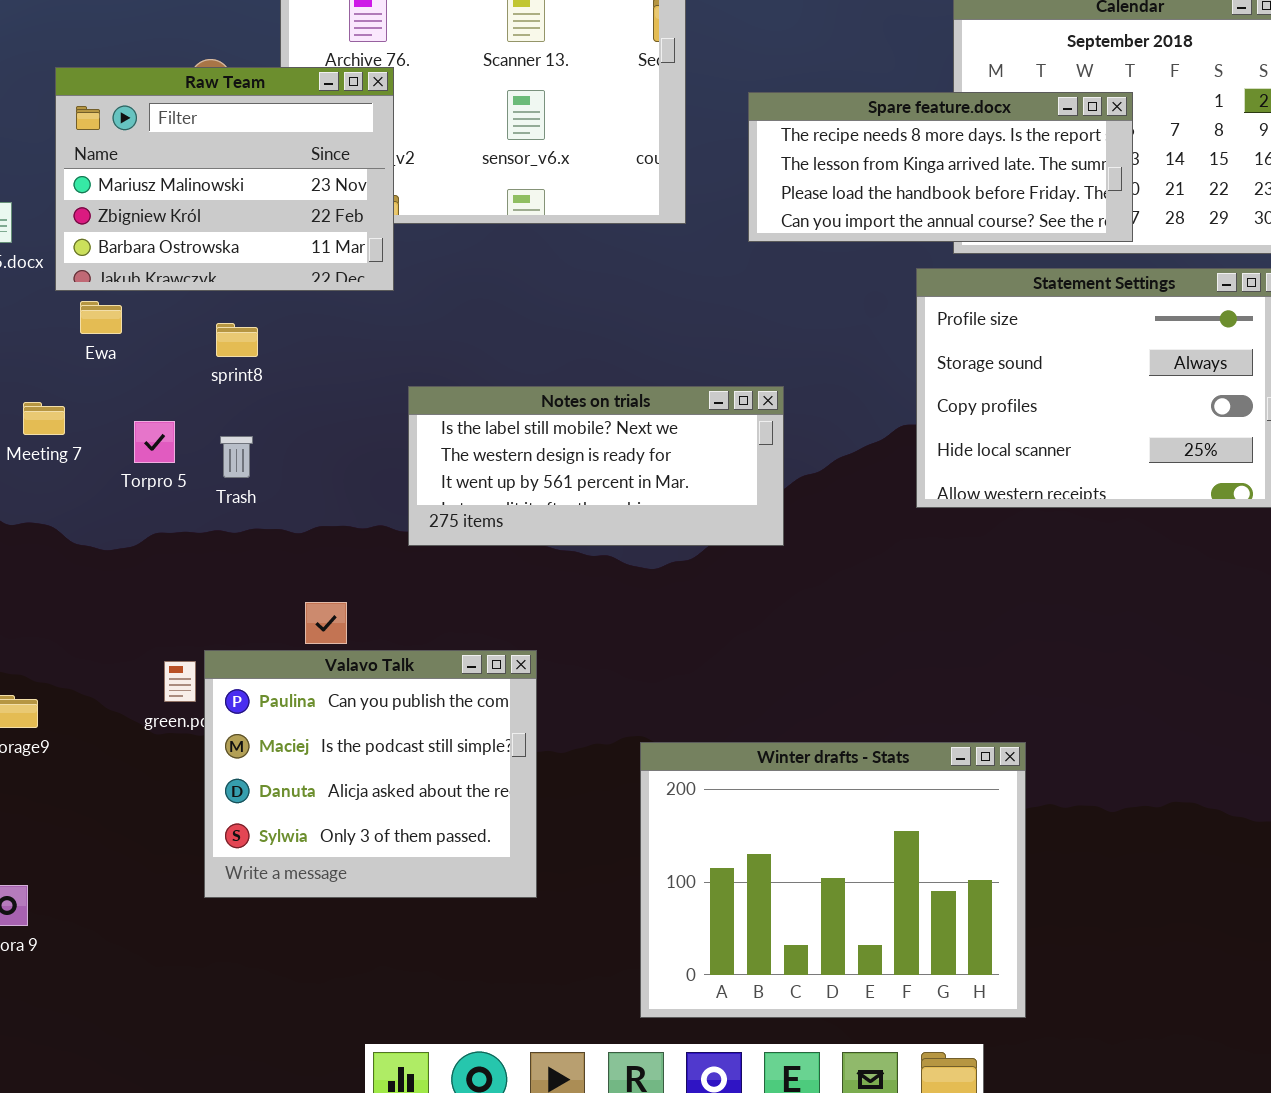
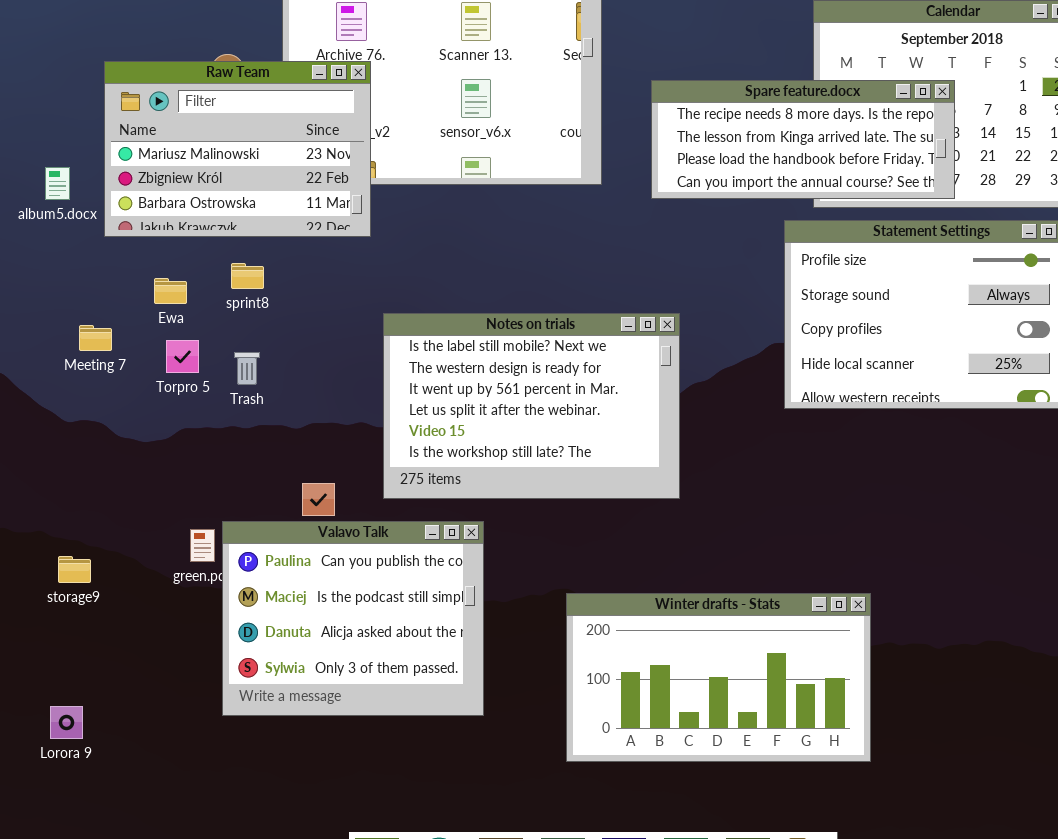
Ewa: [80,301,122,334] -> [154,278,187,304], moved
Notes on trials: [408,386,784,546] -> [383,313,680,499], resized
Winter drafts - Stats: [640,742,1026,1018] -> [566,593,871,762], resized

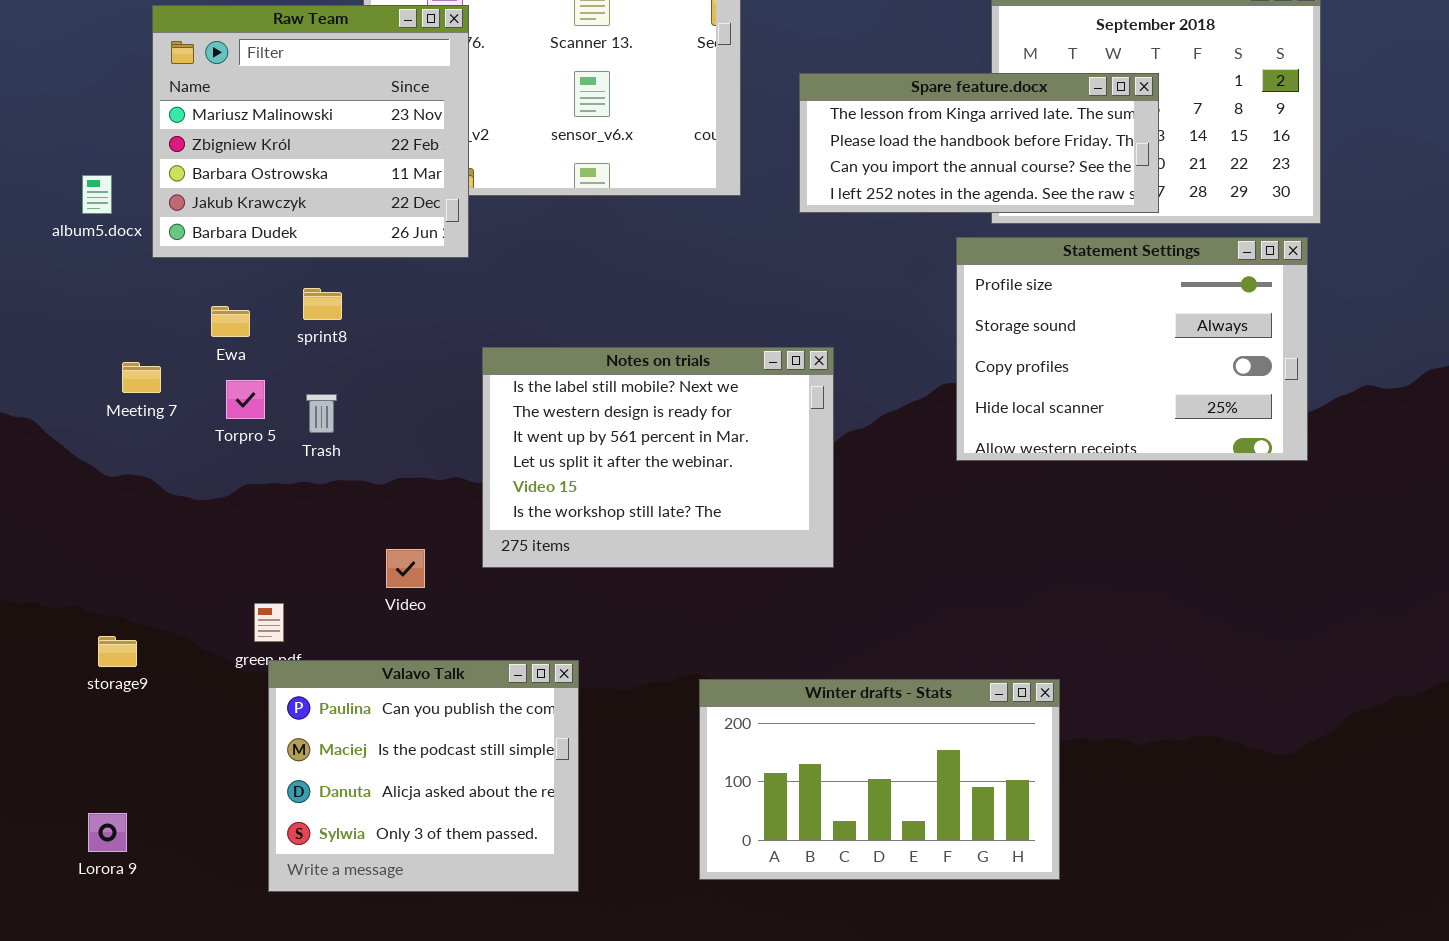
Raw Team: [104,61,371,237] -> [152,5,469,258], resized
Spare feature.docx: [651,80,955,199] -> [799,73,1159,213], scrolled down 1 row
Valavo Talk: [222,521,484,716] -> [268,660,579,892], moved

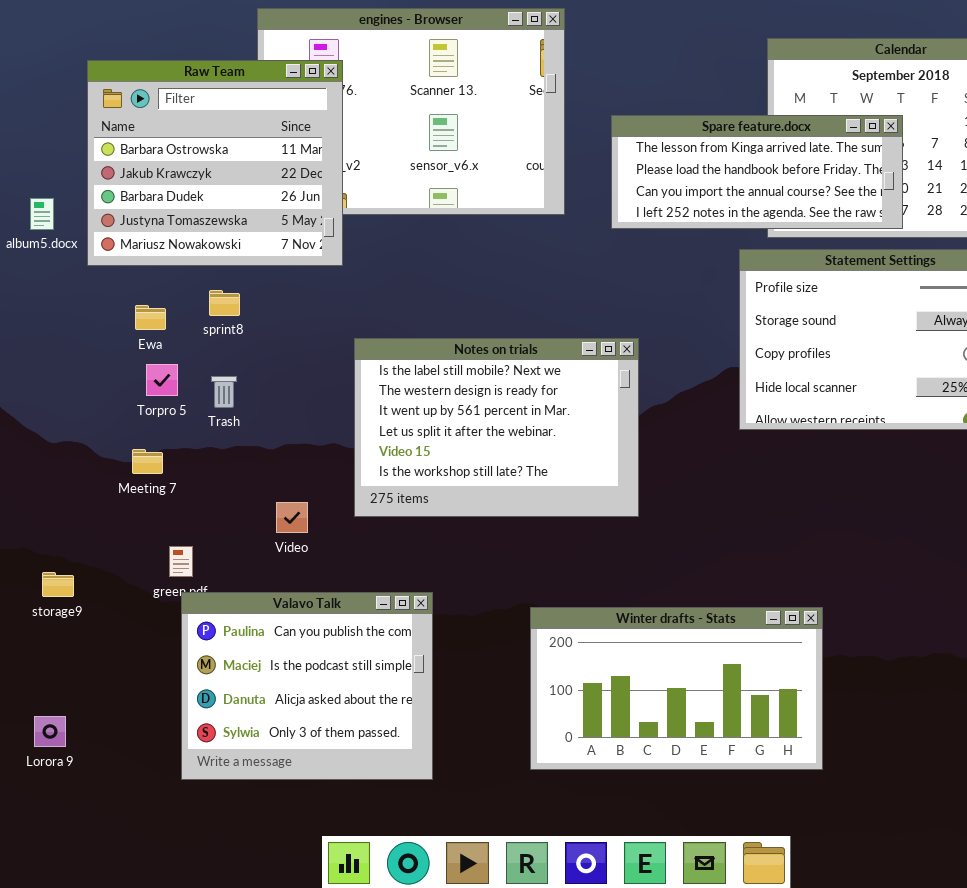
Raw Team: [152,5,469,258] -> [87,60,343,266], scrolled down 2 rows
Meeting 7: [122,362,161,393] -> [132,449,163,474], moved

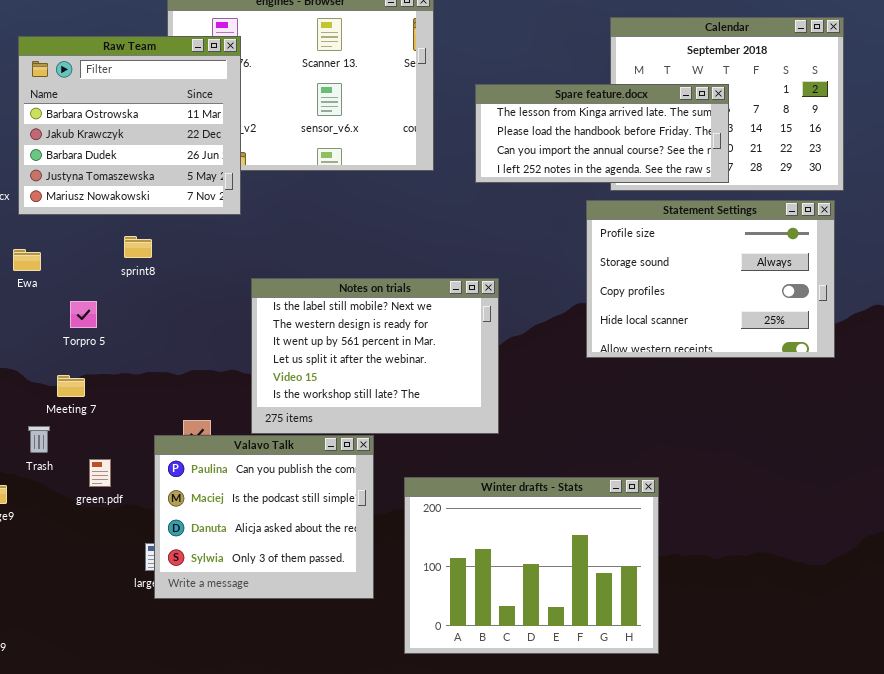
Ewa: [135,305,166,330] -> [13,249,41,271], moved
Trash: [211,376,237,408] -> [28,426,50,453], moved
Valavo Talk: [181,592,433,780] -> [154,435,374,599], moved
Winter drafts - Stats: [530,607,823,770] -> [404,477,659,654], resized

